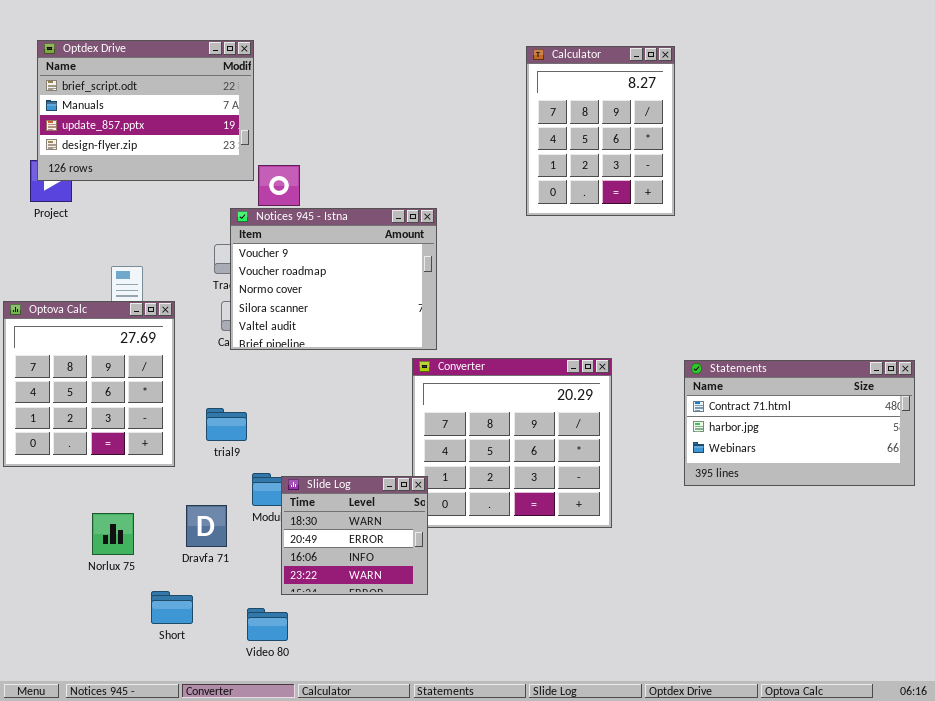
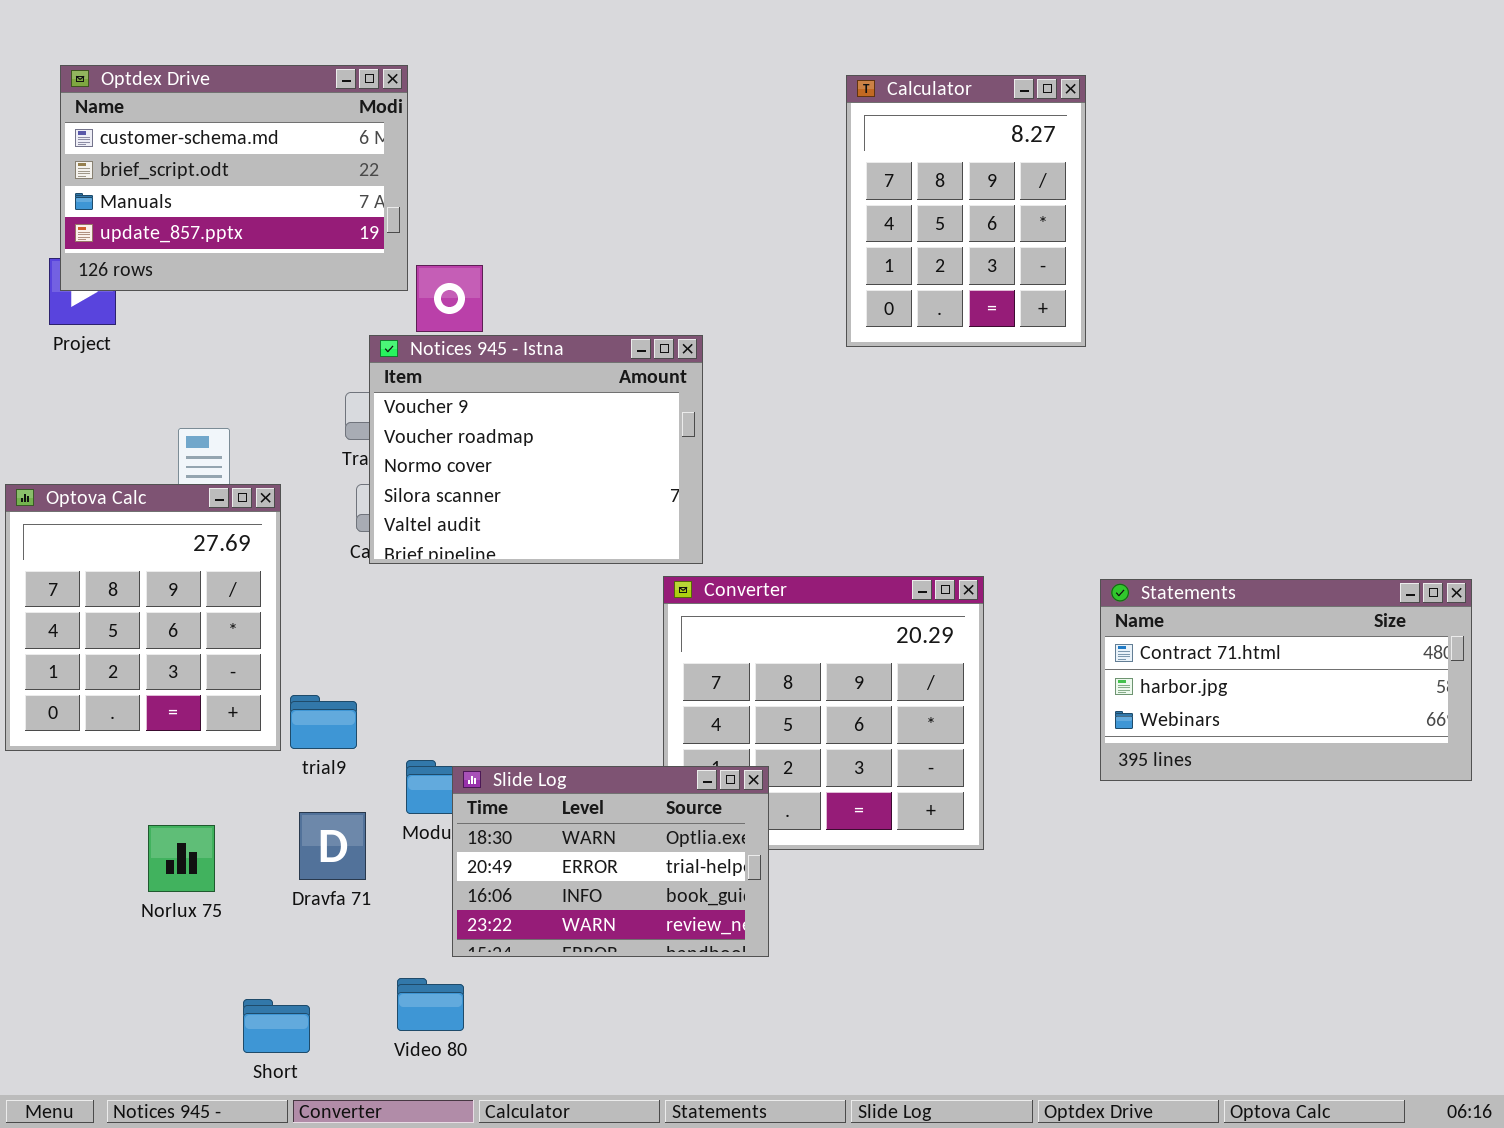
Optdex Drive: [37,40,254,181] -> [60,65,408,291], scrolled up 1 row
trial9: [206,408,247,441] -> [290,695,357,749], moved
Slide Log: [281,476,428,595] -> [452,766,769,957], resized
Short: [151,591,193,624] -> [243,999,310,1053], moved

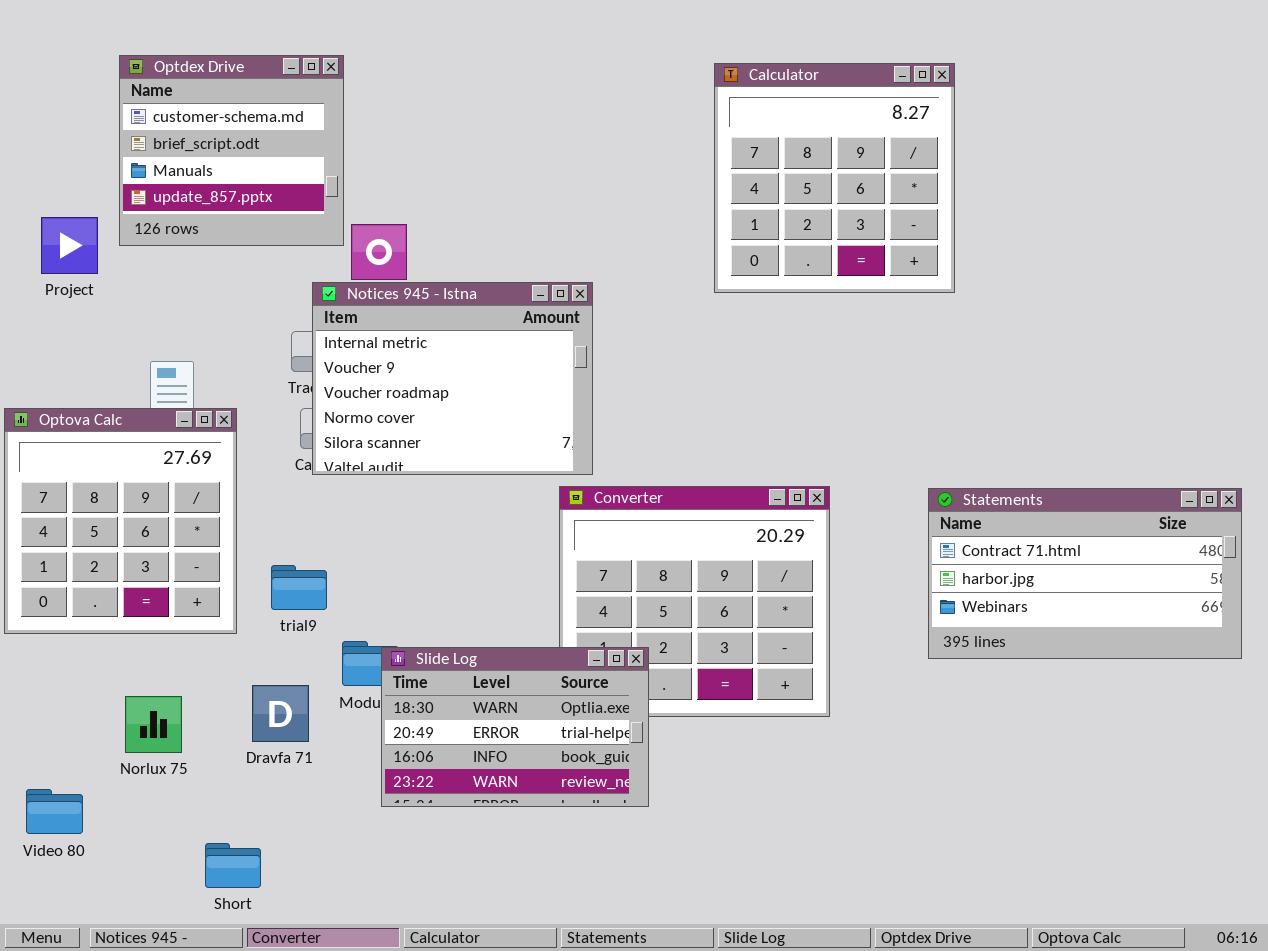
Optdex Drive: [60,65,408,291] -> [119,55,344,246], resized
Calculator: [846,75,1086,347] -> [714,63,955,293], resized
Notices 945 - Istna: [369,335,703,564] -> [312,282,593,475], scrolled up 1 row
trial9: [290,695,357,749] -> [271,565,327,610], moved
Video 80: [397,978,464,1031] -> [26,789,83,834], moved

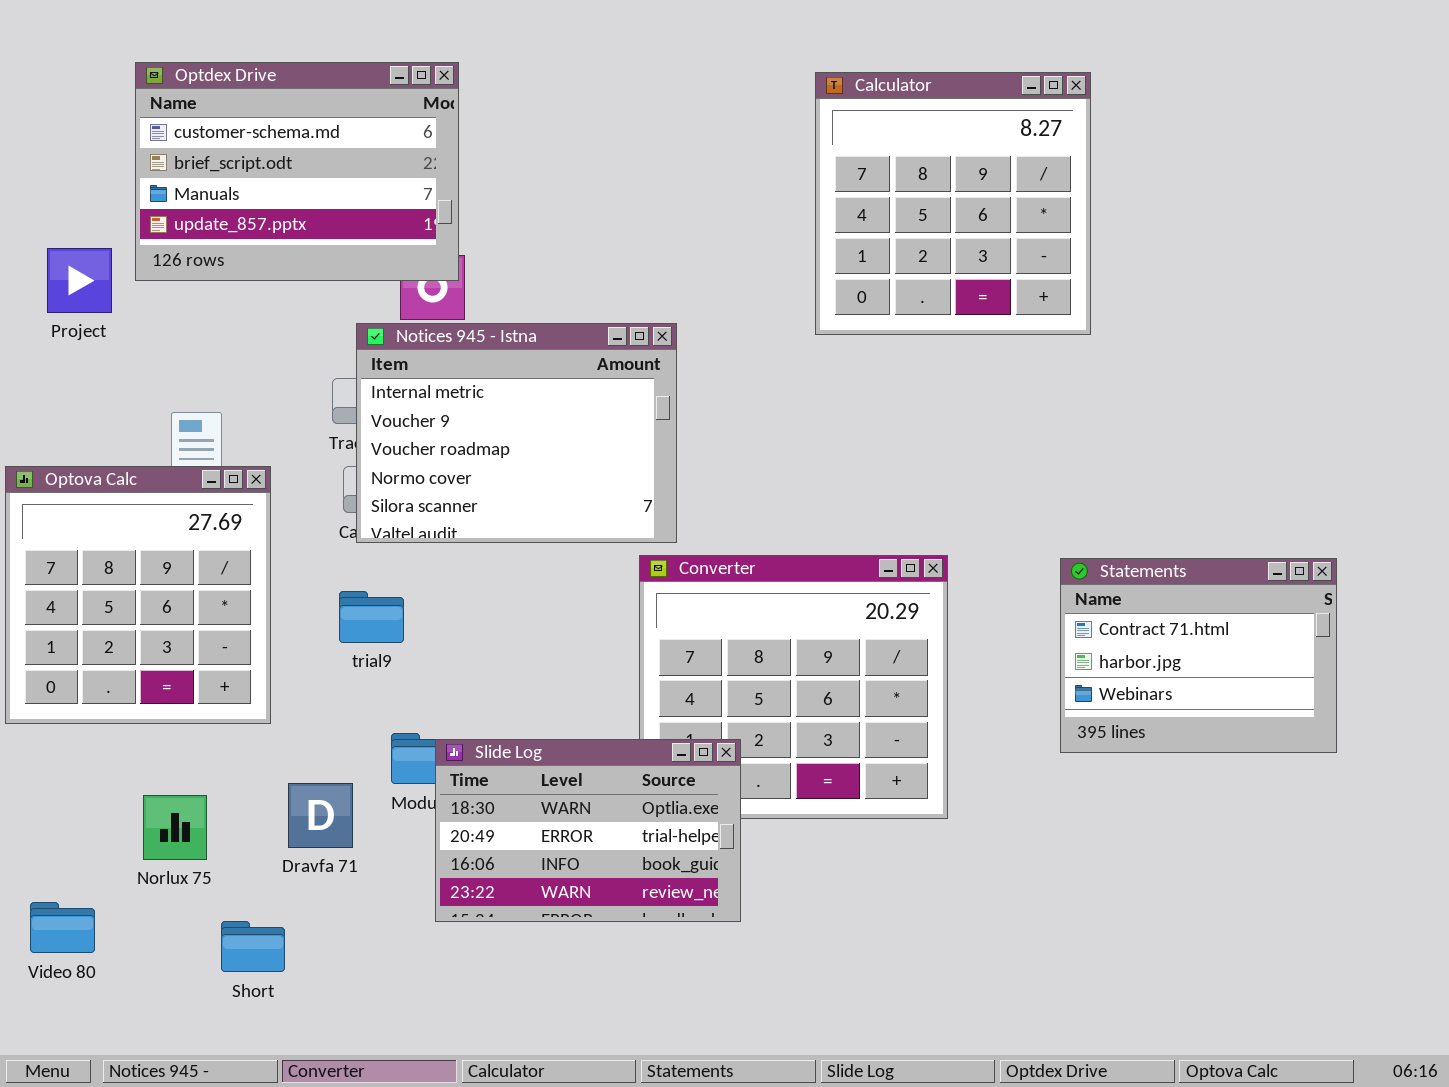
Optdex Drive: [119,55,344,246] -> [135,62,459,281], resized
Statements: [928,488,1242,659] -> [1060,558,1337,753], resized
trial9: [271,565,327,610] -> [339,591,404,643], moved
Short: [205,843,261,888] -> [221,921,285,972], moved

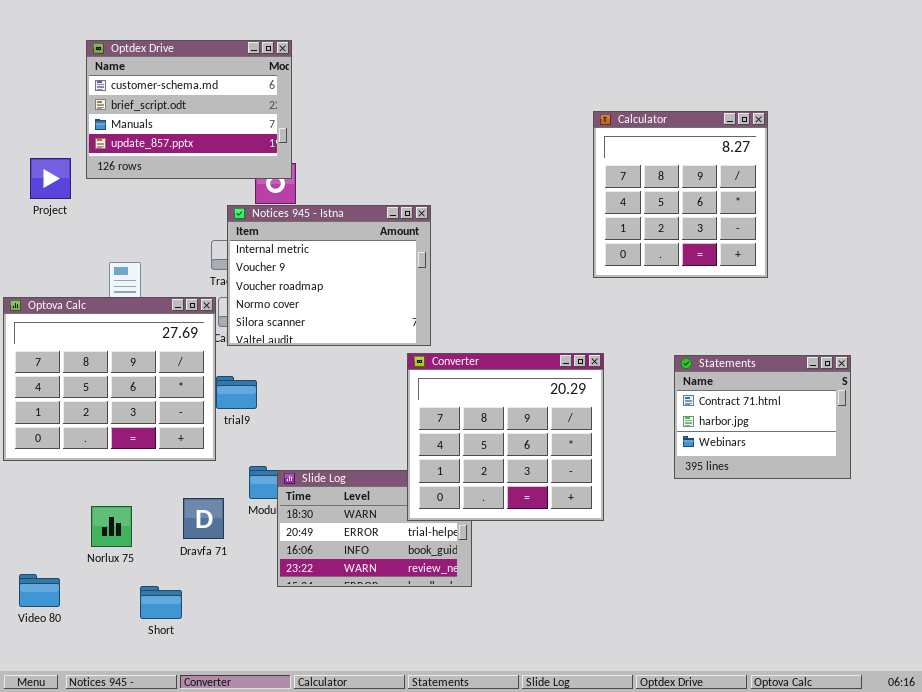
Calculator: [815,72,1091,335] -> [593,111,768,278], moved
Optova Calc: [5,466,271,724] -> [3,297,216,461], resized
Converter: [639,555,948,819] -> [407,353,604,521], raised

